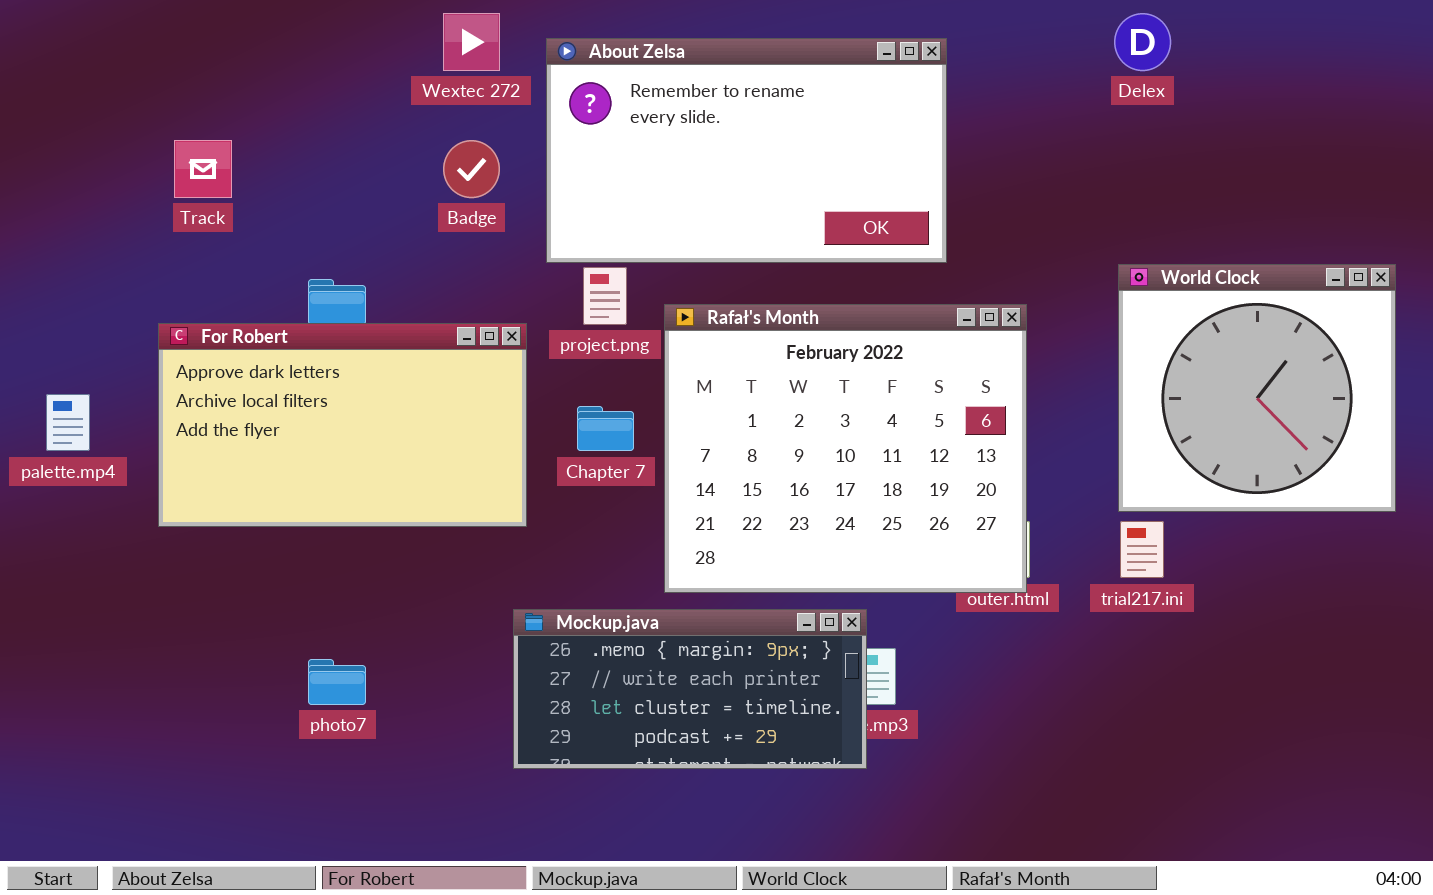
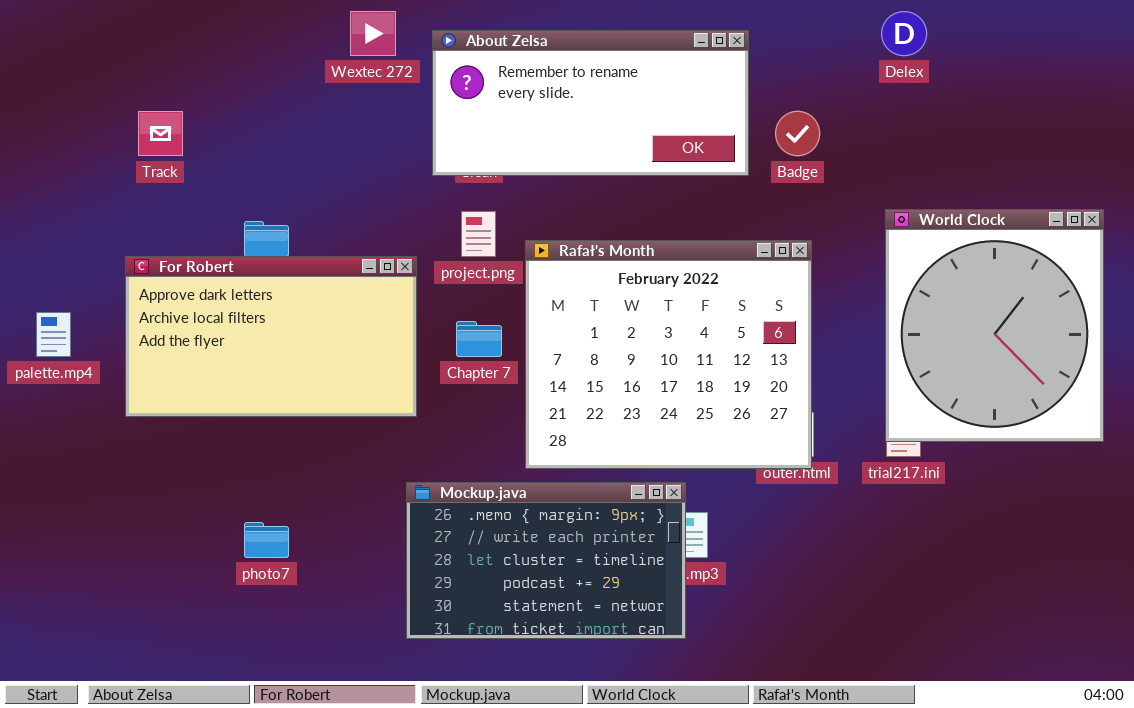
About Zelsa: [546,38,947,263] -> [432,30,749,176], resized
Badge: [443,140,500,198] -> [775,111,820,156], moved
World Clock: [1118,264,1396,512] -> [885,209,1104,442], resized
Mockup.java: [513,609,867,769] -> [406,482,686,639], resized

